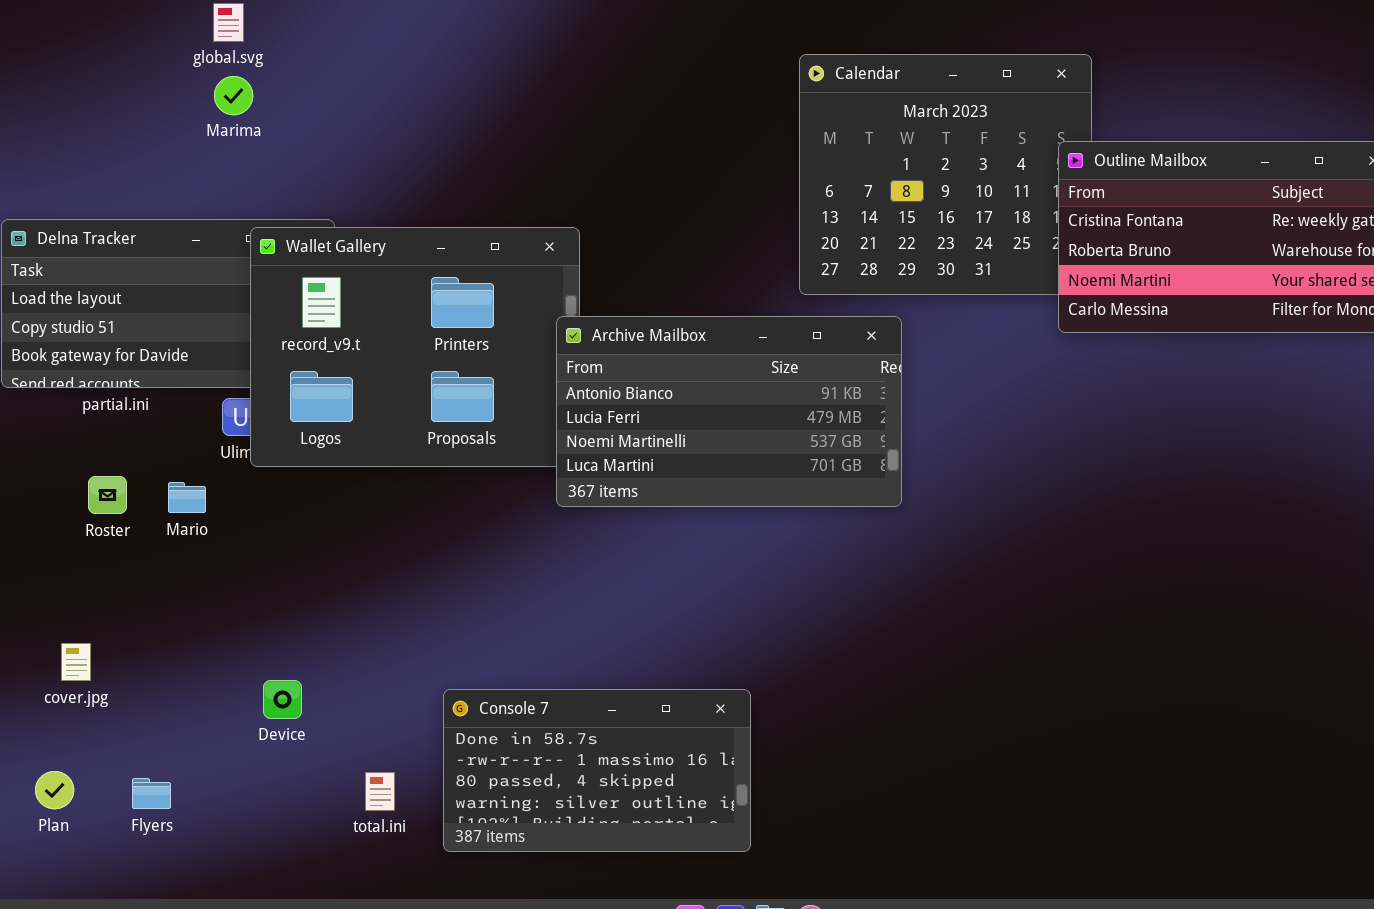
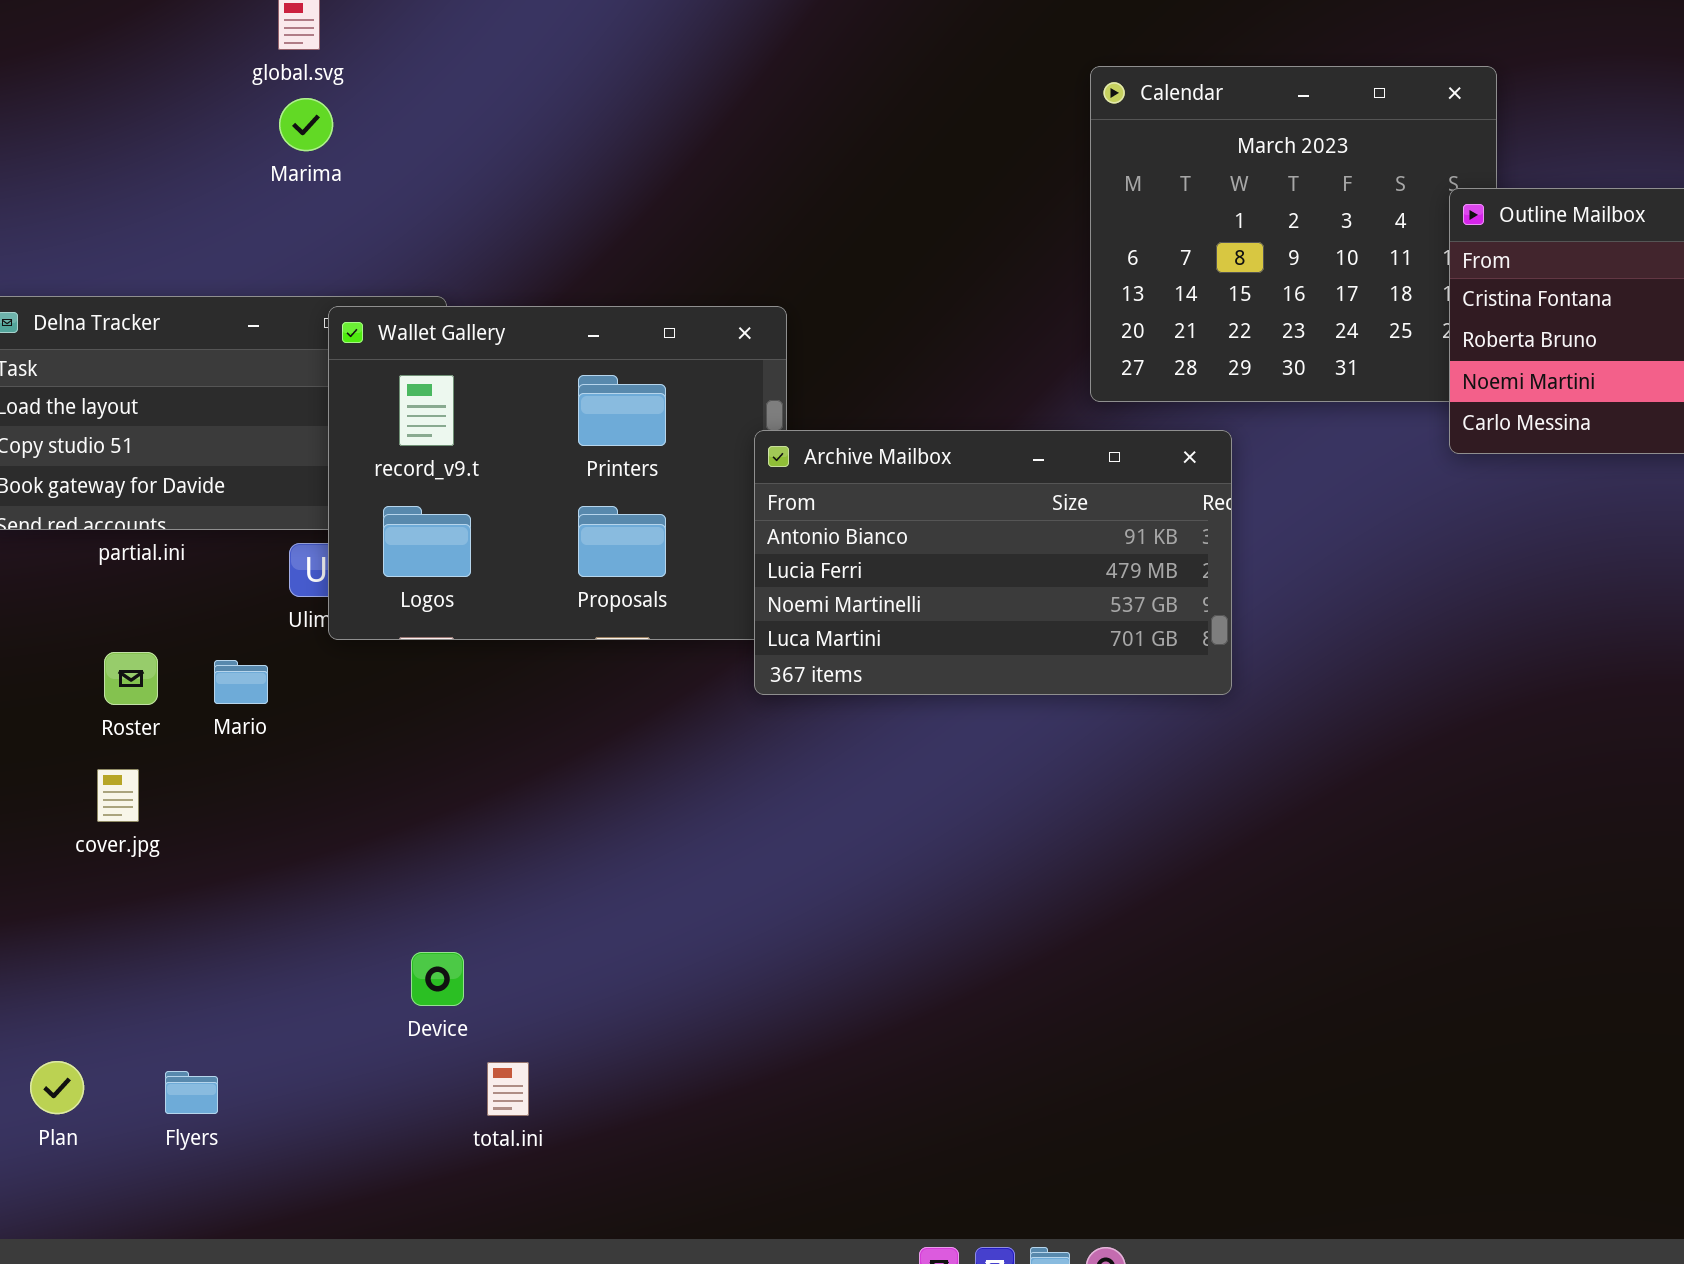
cover.jpg: [61,643,91,681] -> [97,769,139,822], moved
Device: [263,680,302,719] -> [411,952,464,1006], moved
Console 7: [443,689,751,852] -> none, closed

